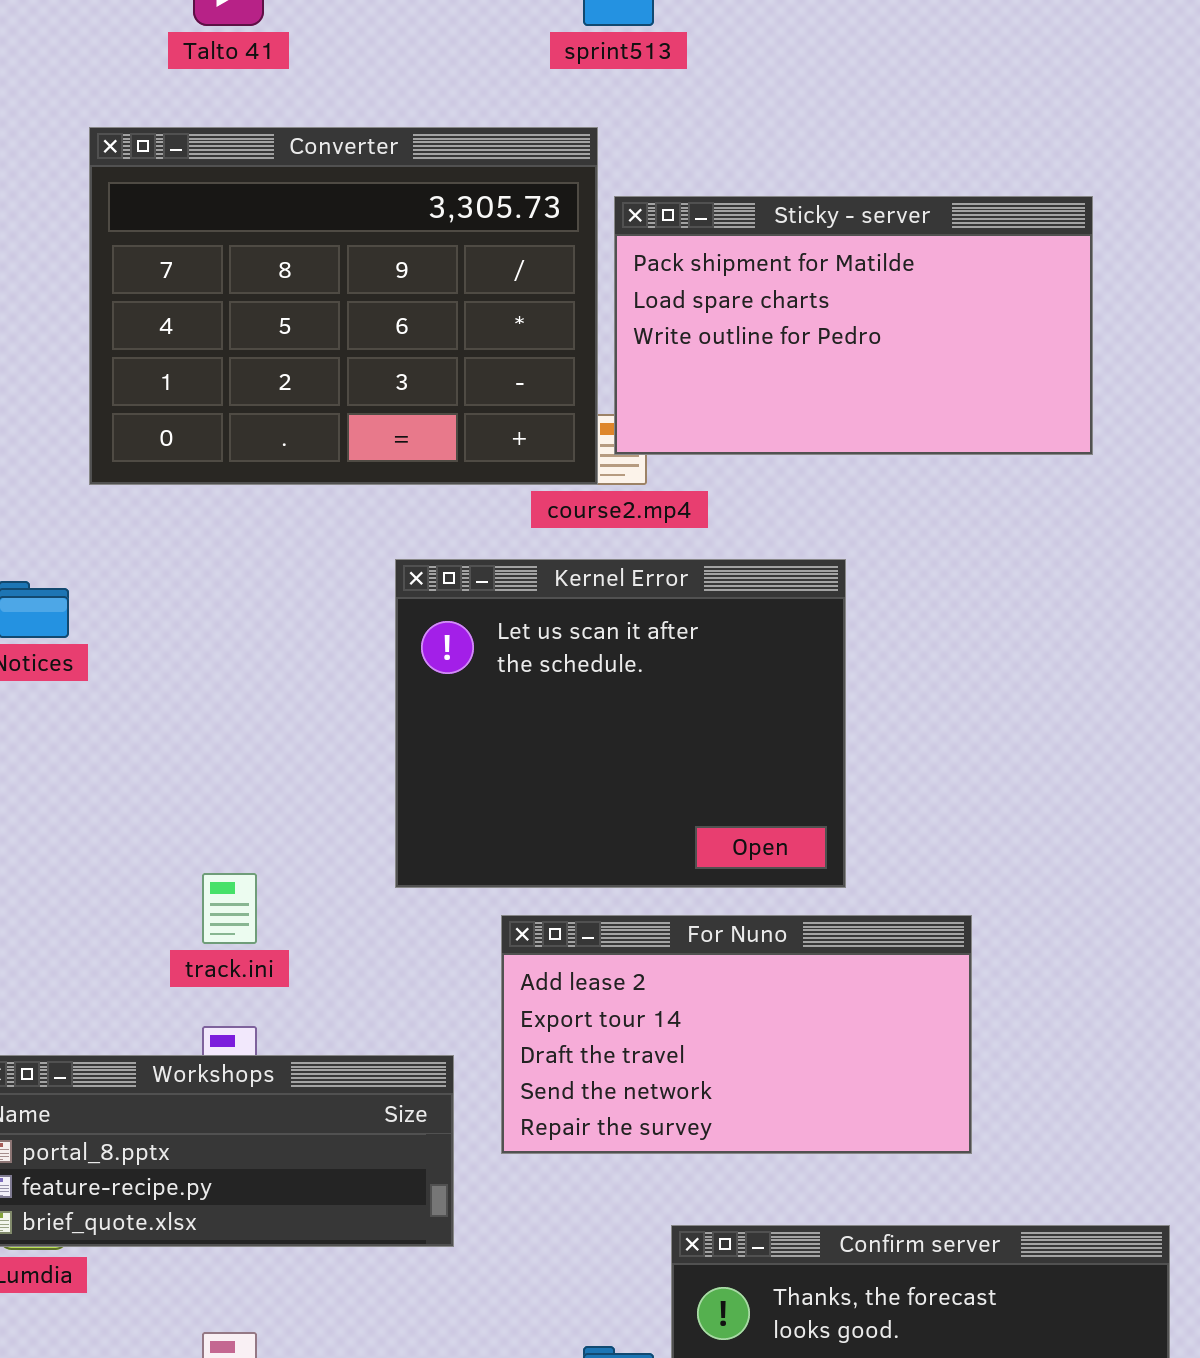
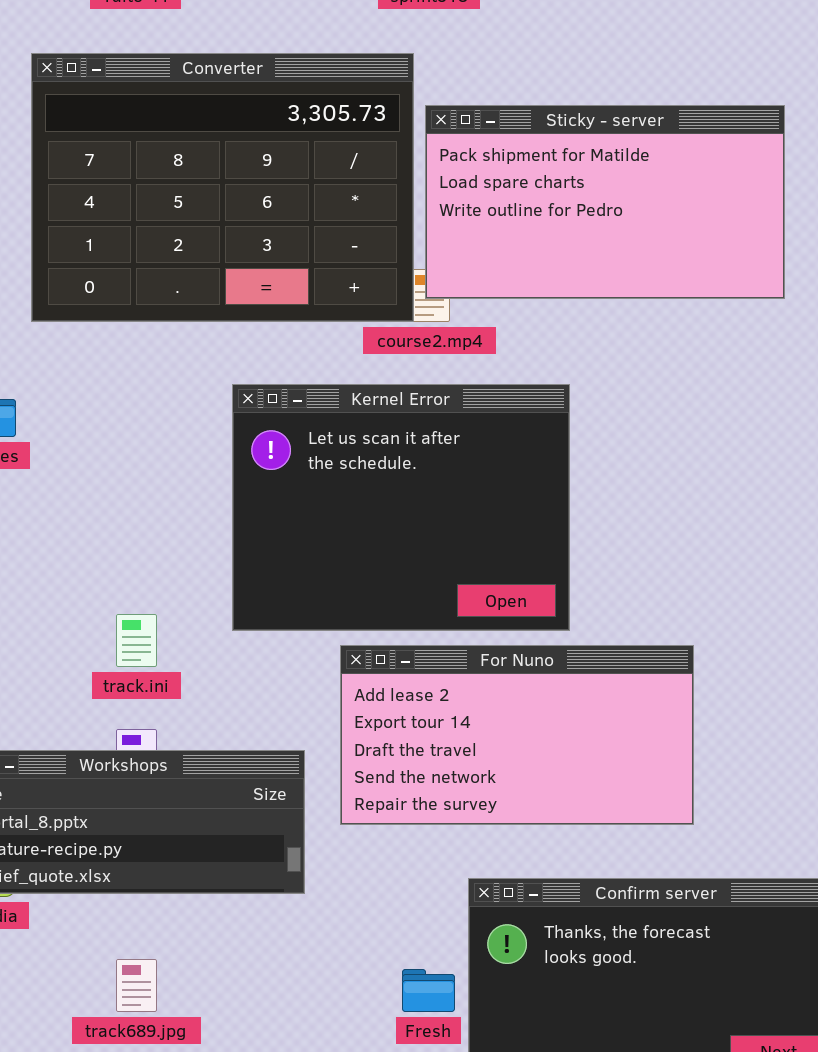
Kernel Error: [395,559,846,888] -> [232,384,570,631], moved

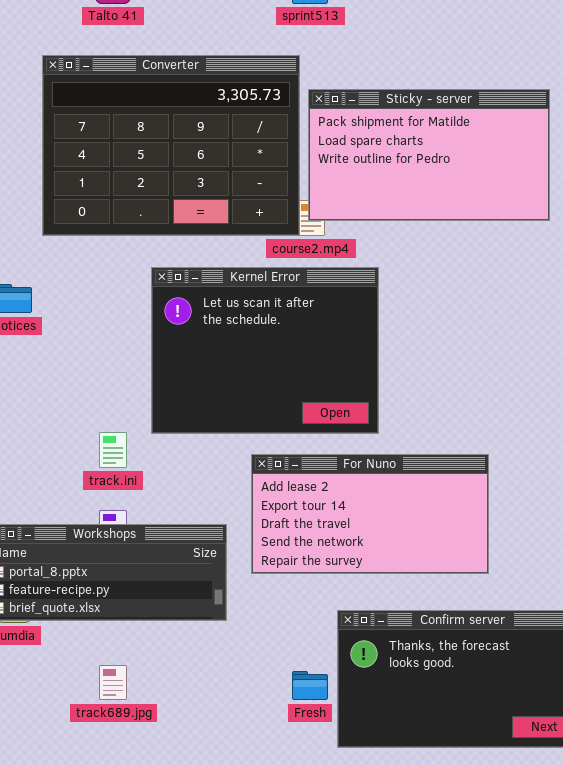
Kernel Error: [232,384,570,631] -> [151,267,379,434], moved

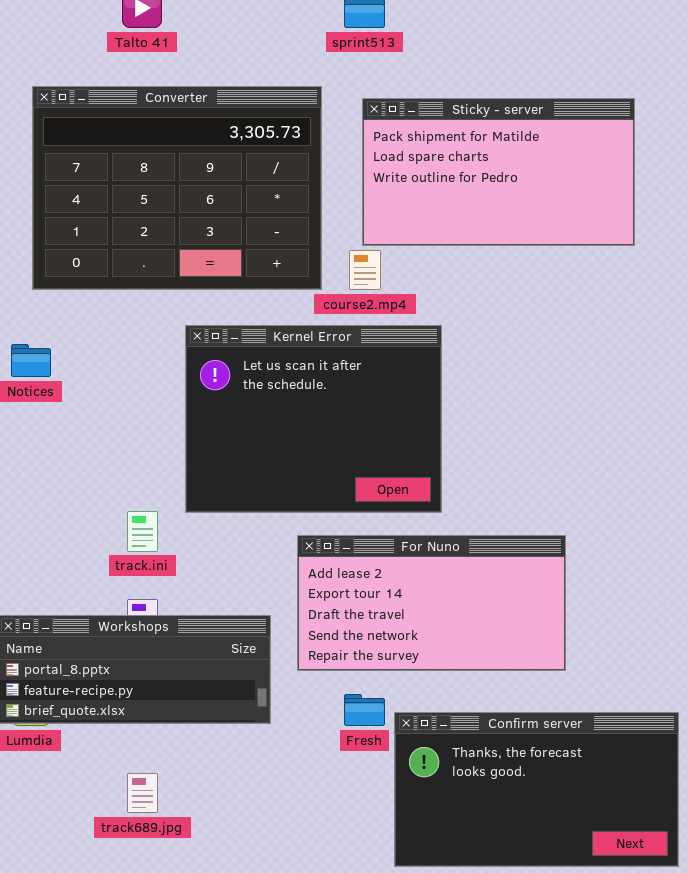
Converter: [42,55,300,236] -> [32,86,322,290], moved
Sticky - server: [308,89,550,221] -> [362,98,635,246], moved
Fresh: [292,671,328,700] -> [344,694,385,726], moved

